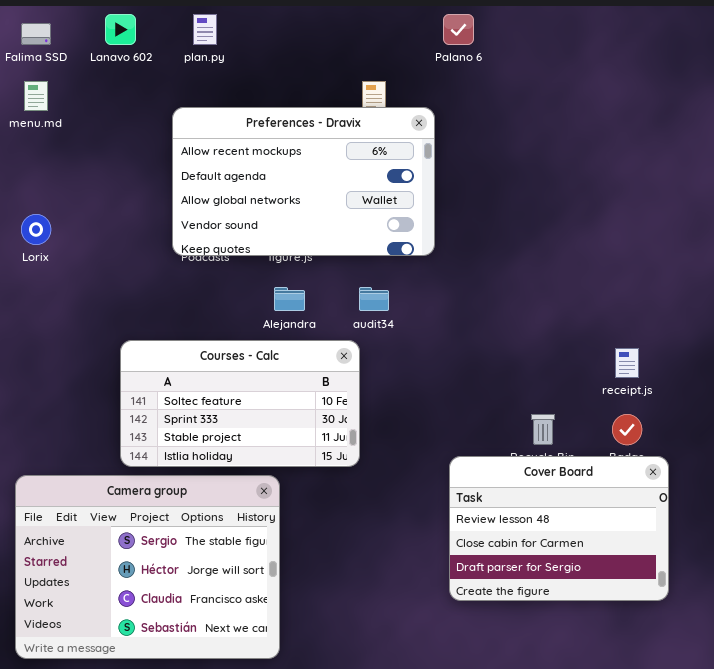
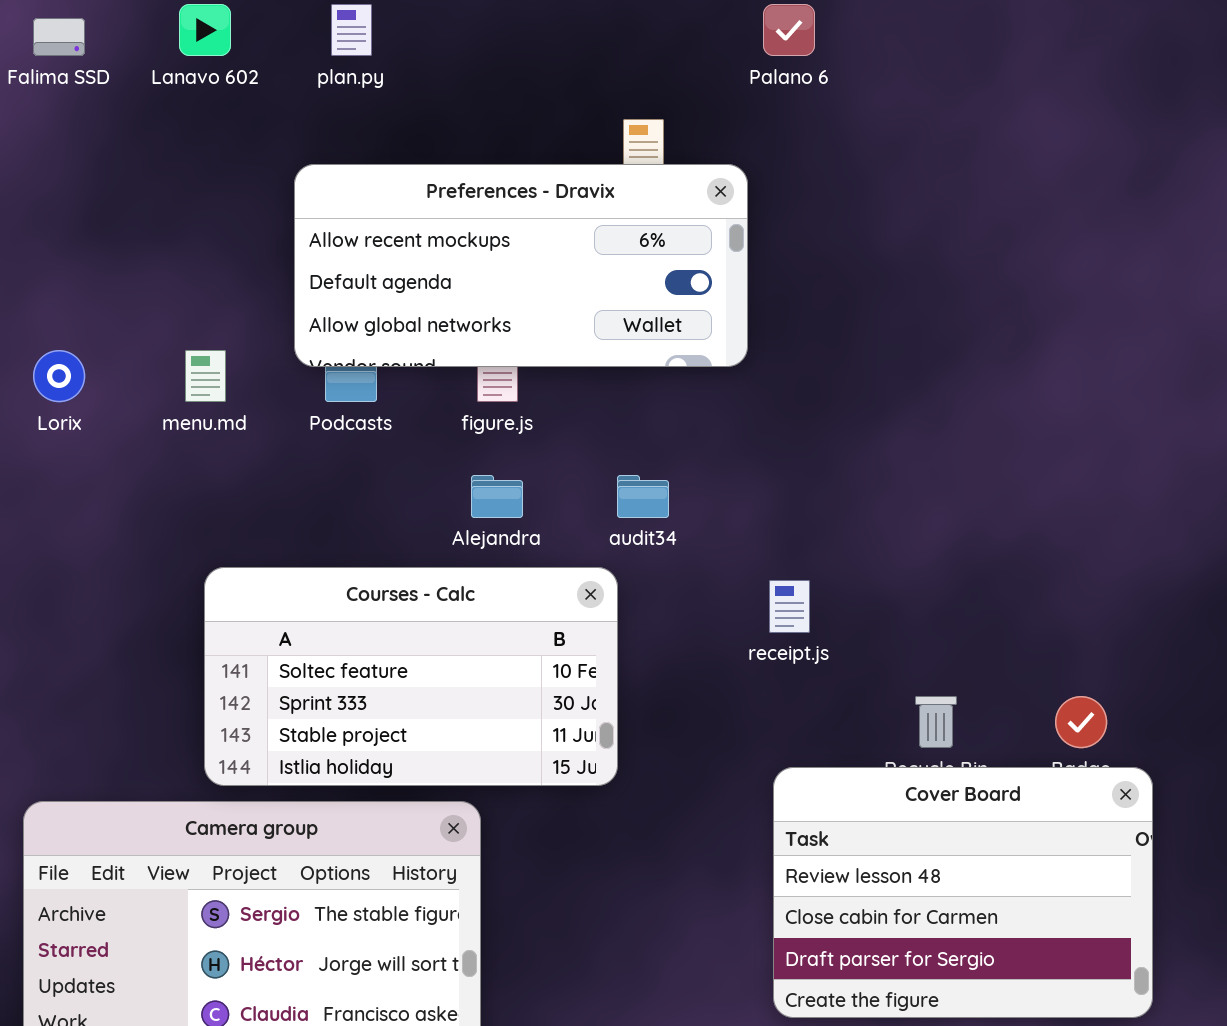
menu.md: [24,81,48,111] -> [185,350,226,402], moved
Preferences - Dravix: [172,107,435,256] -> [294,164,748,367], resized
receipt.js: [615,348,639,378] -> [769,580,810,633], moved

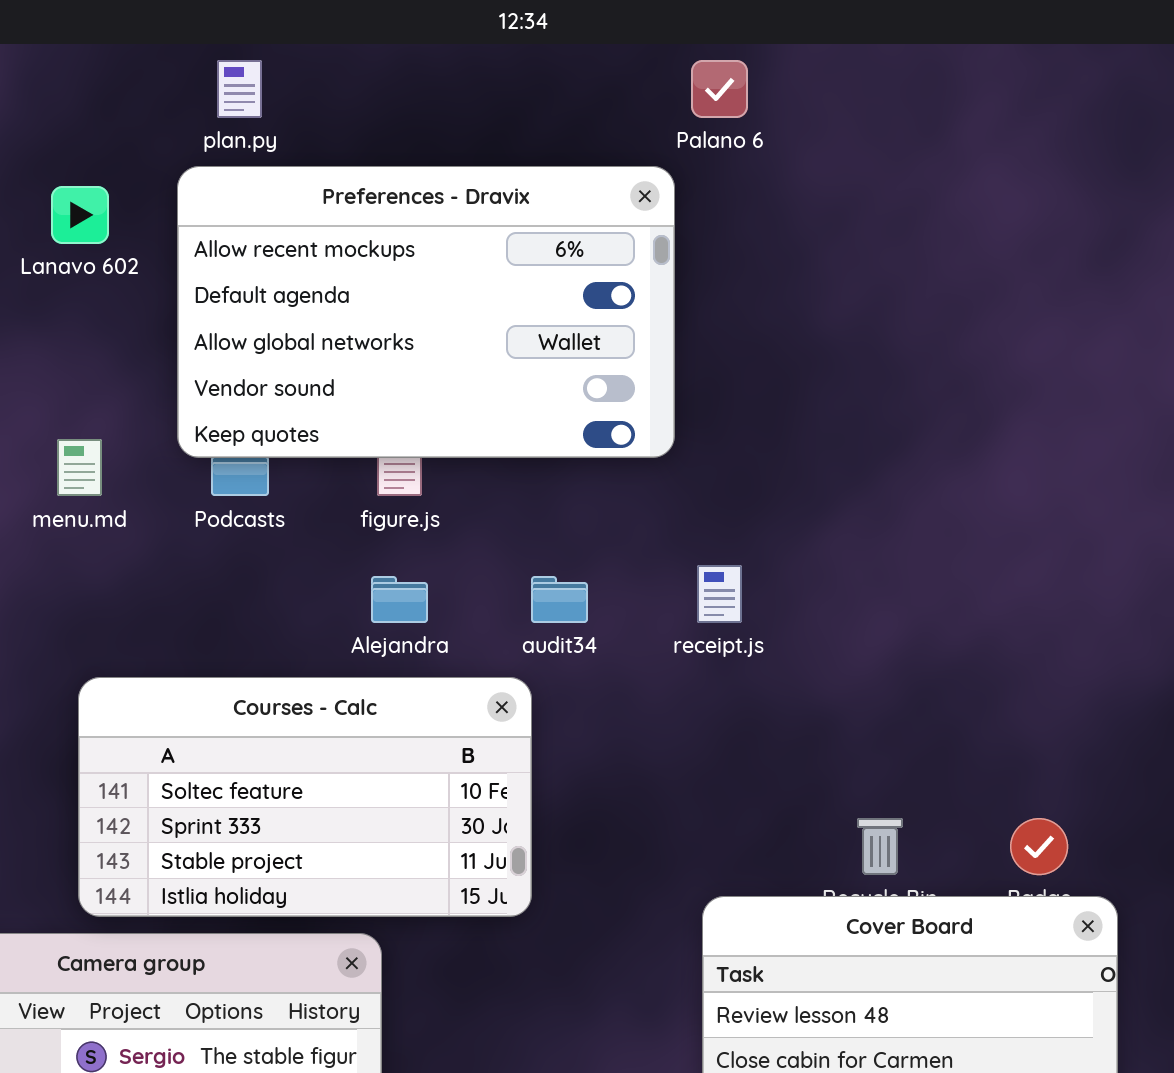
Lanavo 602: [179,4,231,56] -> [51,186,109,244], moved
Preferences - Dravix: [294,164,748,367] -> [177,166,675,458], resized
receipt.js: [769,580,810,633] -> [697,565,742,623], moved

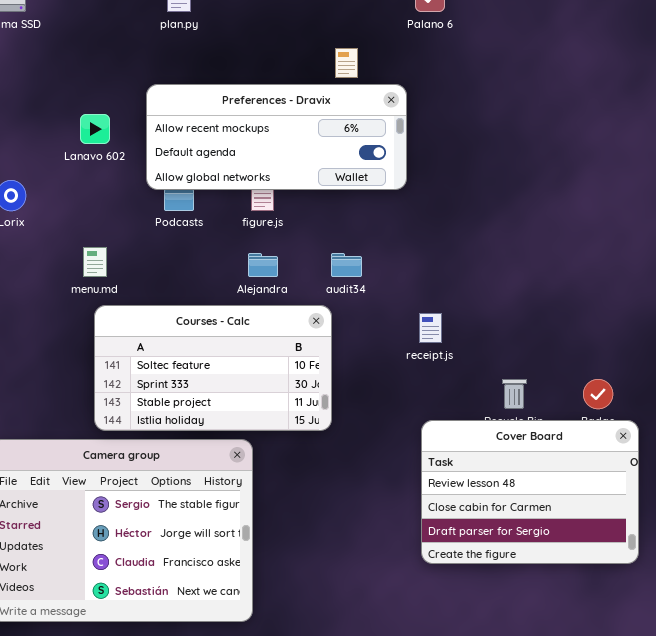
Preferences - Dravix: [177,166,675,458] -> [146,84,407,190], resized
Lanavo 602: [51,186,109,244] -> [80,114,110,144], moved
menu.md: [57,439,102,496] -> [83,247,107,277], moved
receipt.js: [697,565,742,623] -> [419,313,442,343], moved

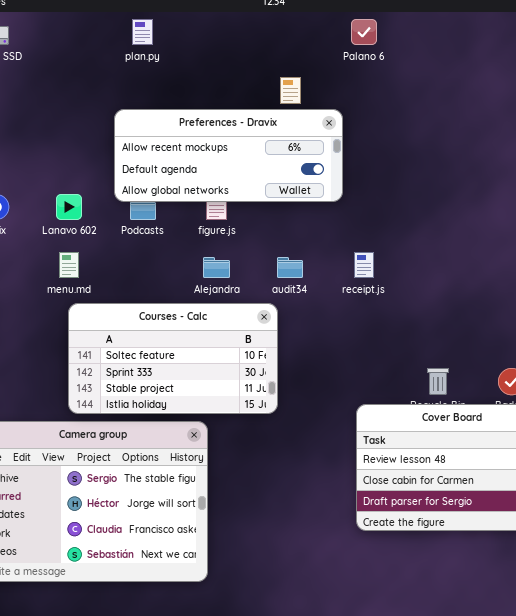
Lanavo 602: [80,114,110,144] -> [56,194,82,220], moved
receipt.js: [419,313,442,343] -> [354,252,374,278], moved

